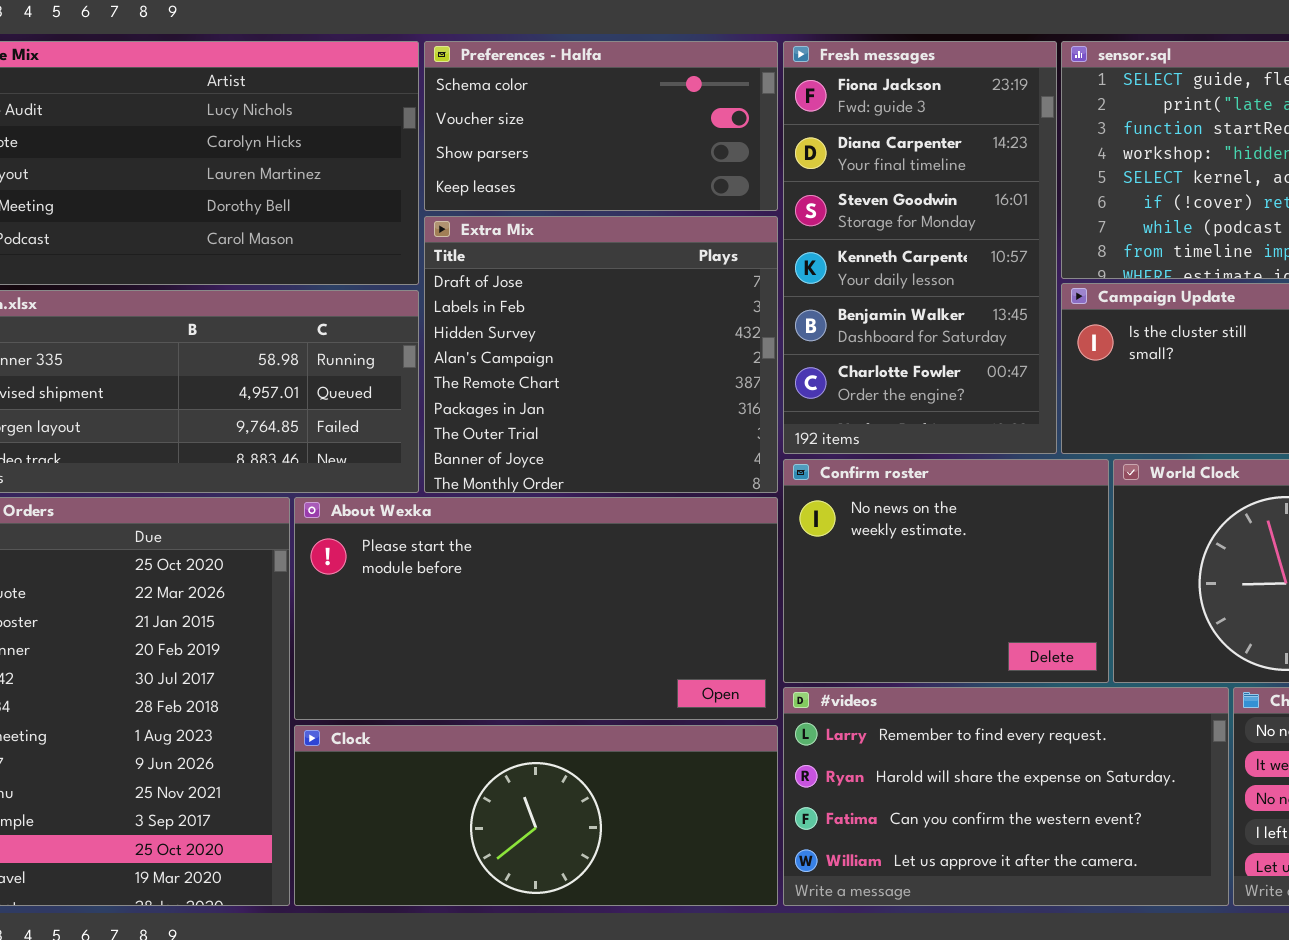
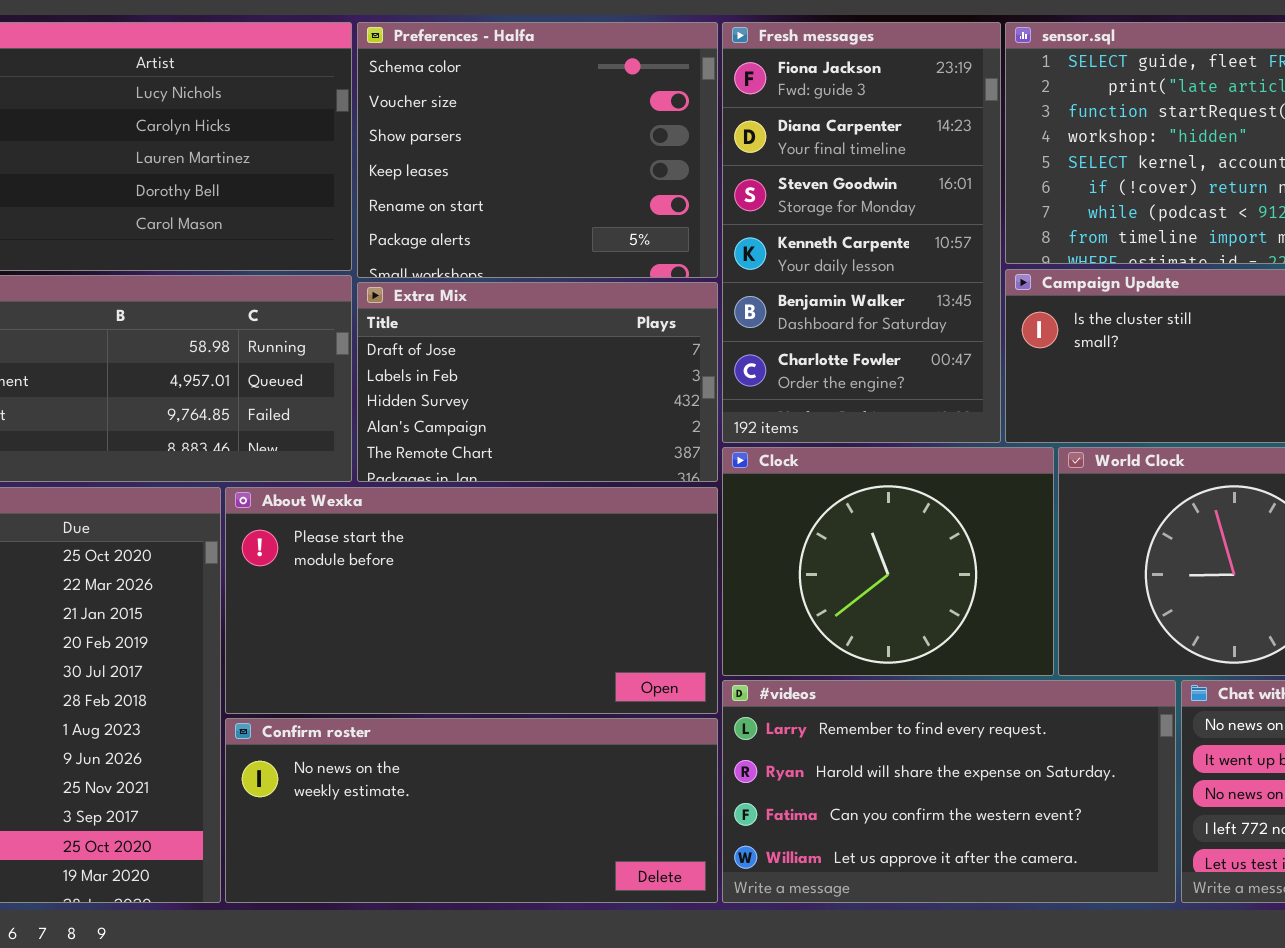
Preferences - Halfa: [424,41,778,211] -> [357,22,718,278], resized
Extra Mix: [424,216,778,493] -> [357,282,718,482], resized
Confirm roster: [783,459,1109,683] -> [225,718,718,903], moved, resized
Clock: [294,725,778,906] -> [722,447,1054,676], moved, resized

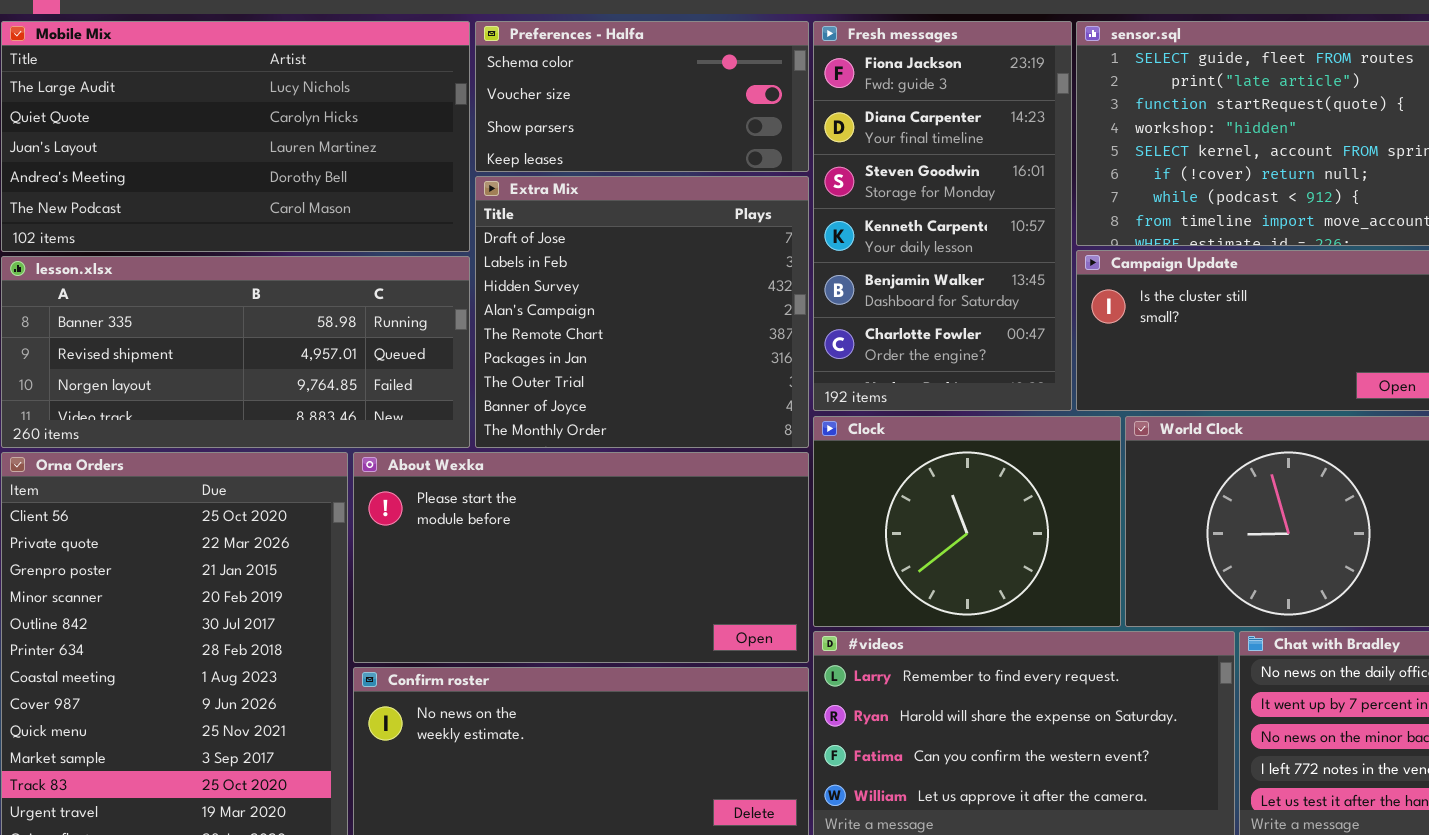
Preferences - Halfa: [357,22,718,278] -> [475,21,809,172], resized
Extra Mix: [357,282,718,482] -> [475,176,809,448], resized

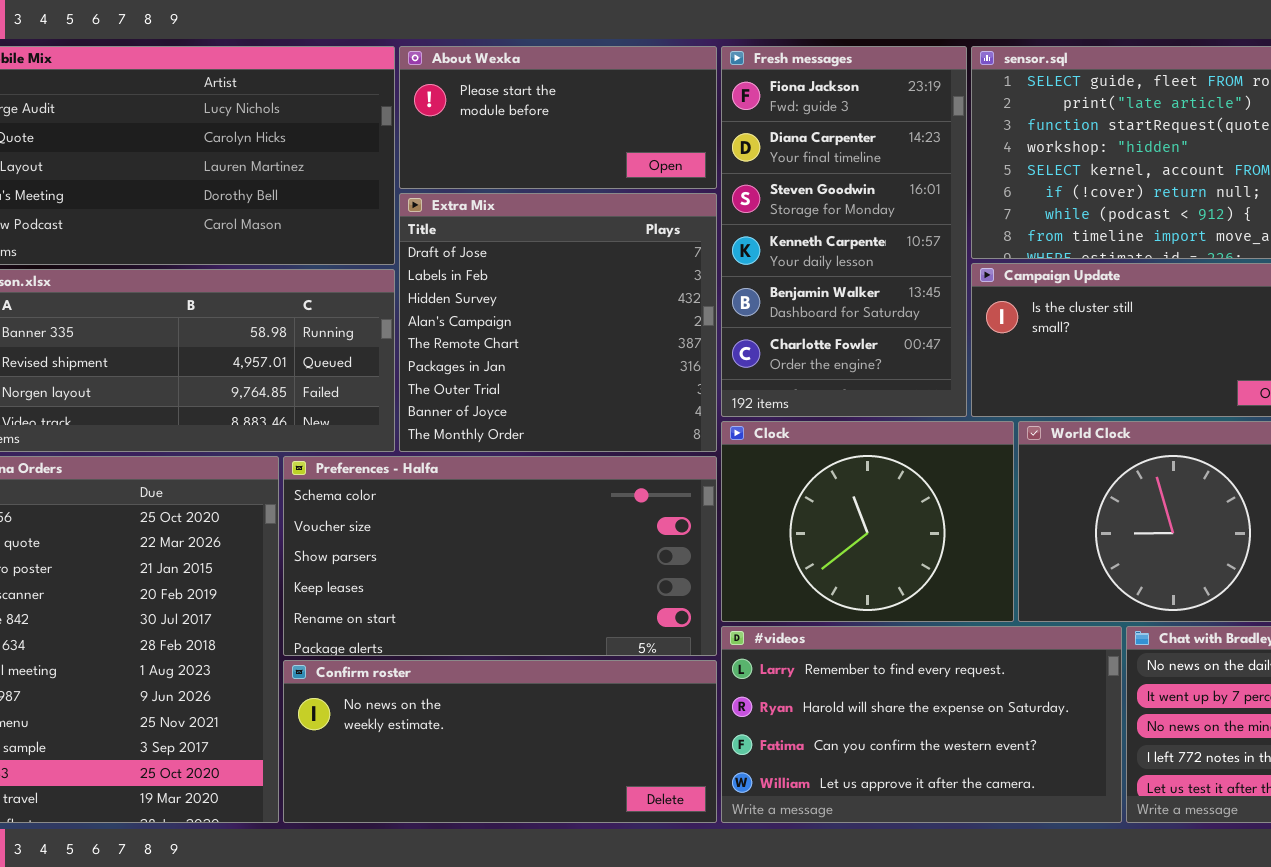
Preferences - Halfa: [475,21,809,172] -> [283,456,717,656], moved, resized
About Wexka: [353,452,809,663] -> [399,46,717,189], moved, resized

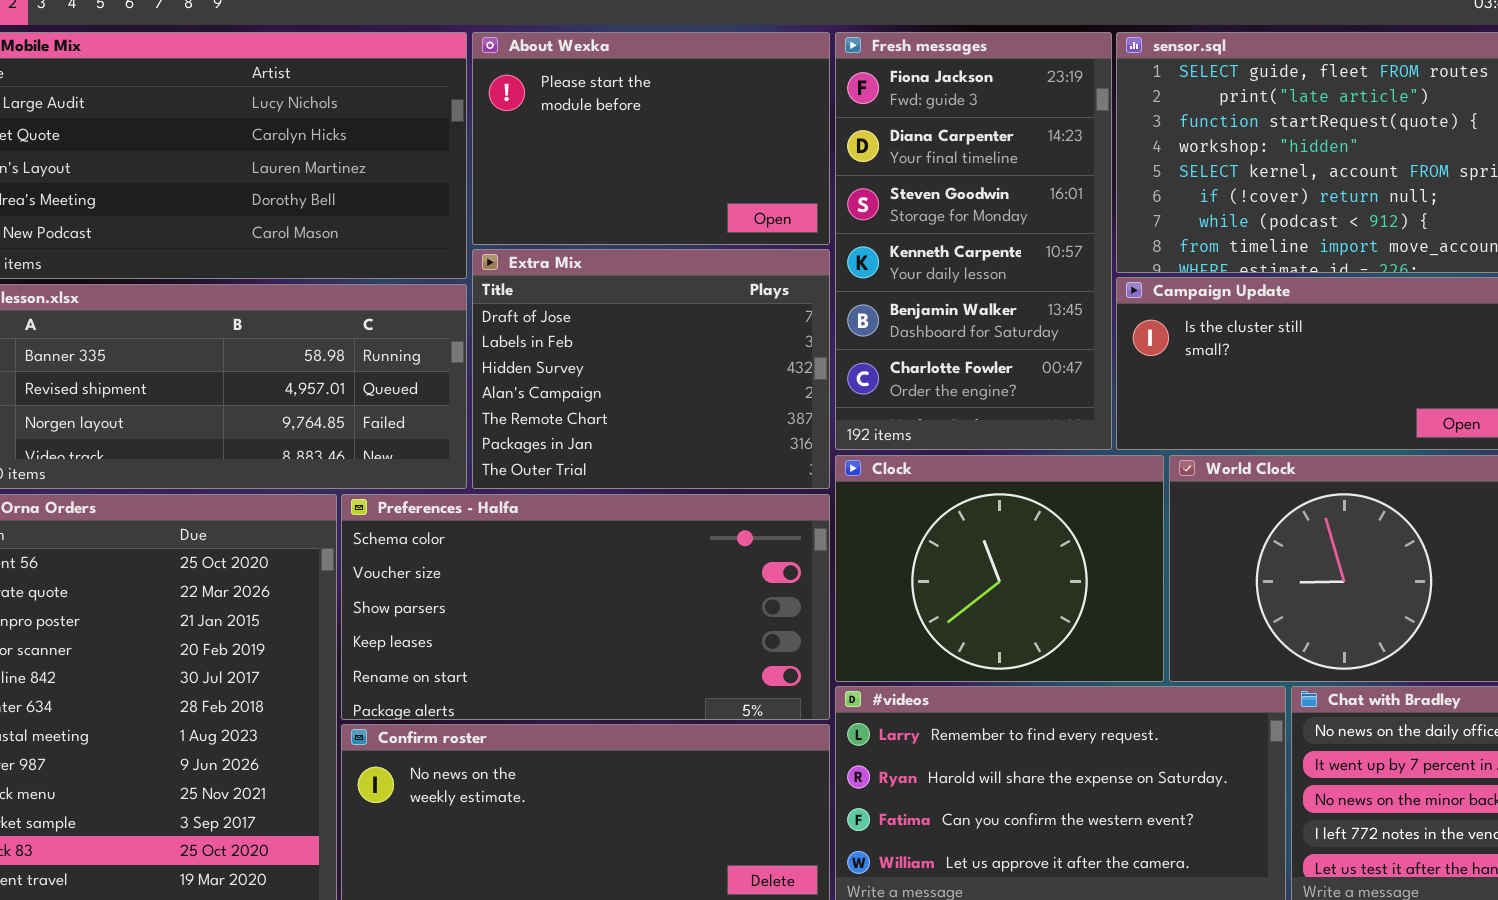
About Wexka: [399,46,717,189] -> [472,32,830,245], resized
Extra Mix: [399,193,717,452] -> [472,249,830,489], resized

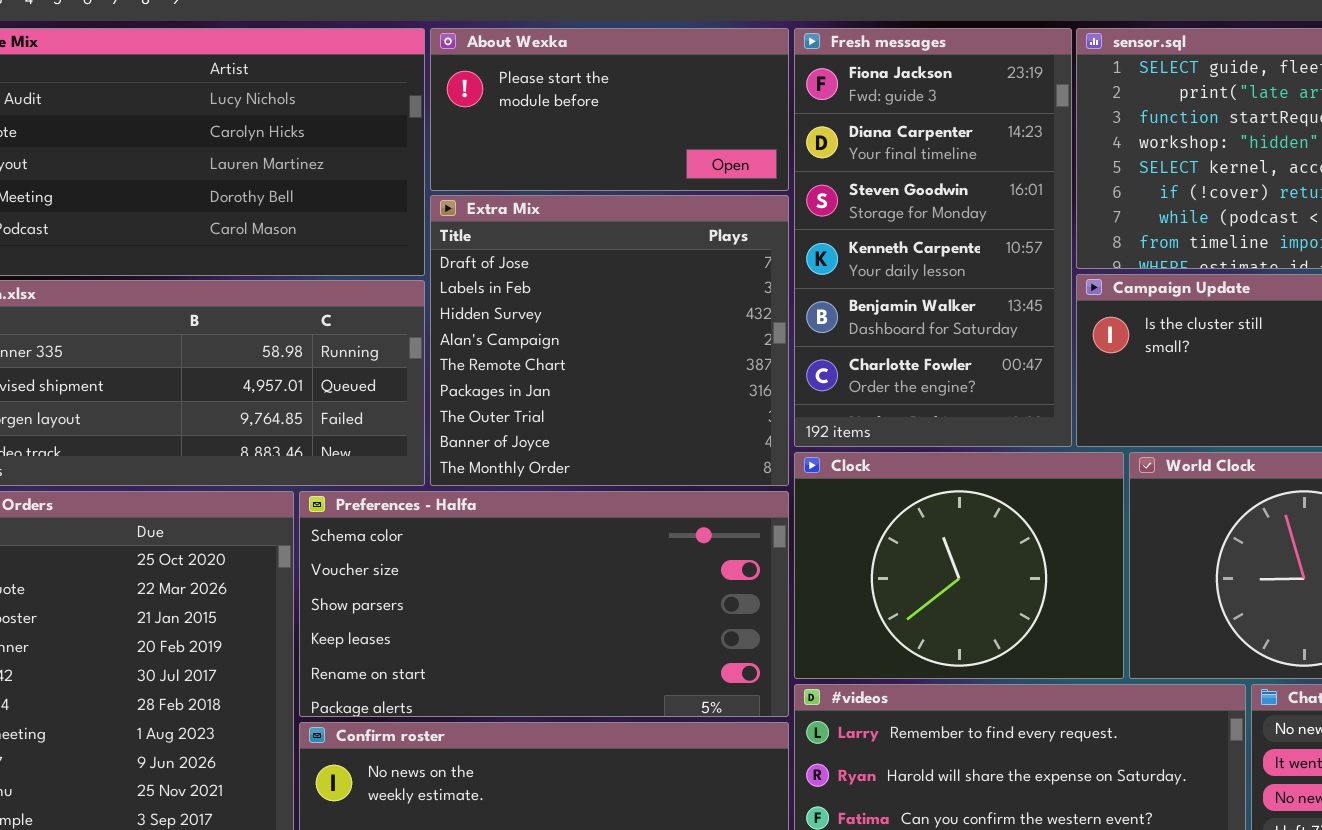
About Wexka: [472,32,830,245] -> [430,28,789,191], resized
Extra Mix: [472,249,830,489] -> [430,195,789,486], resized

